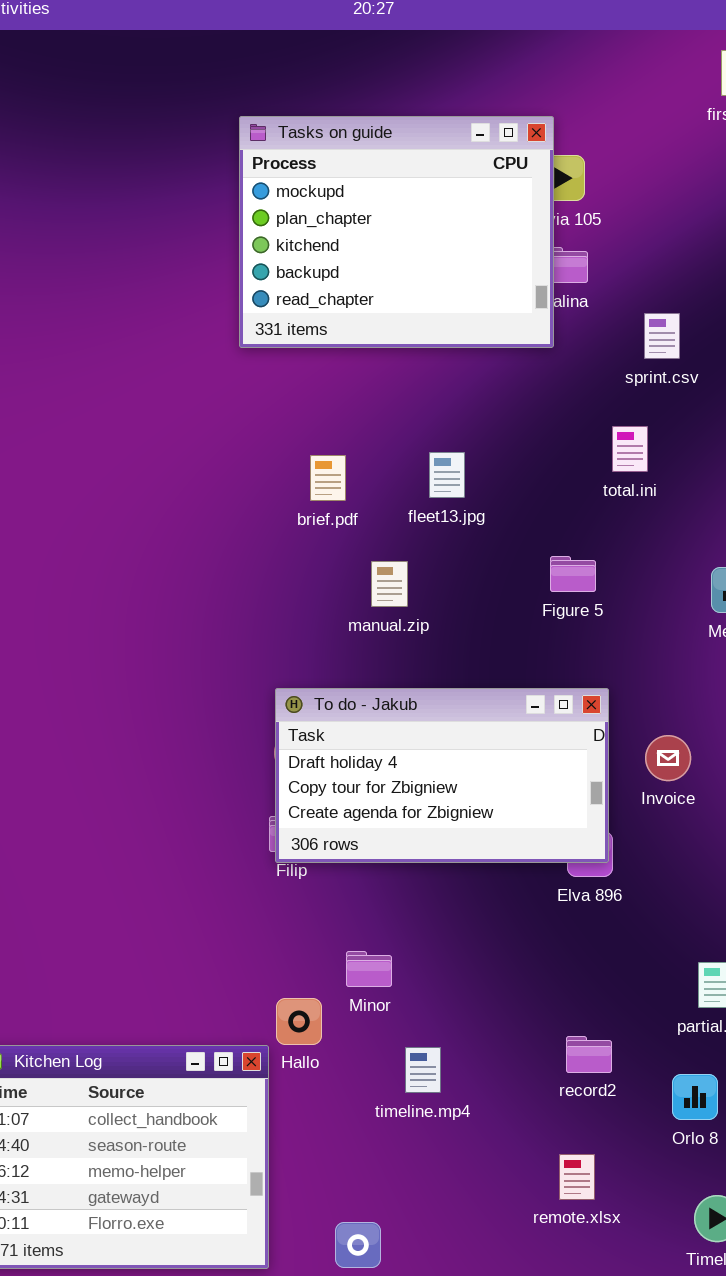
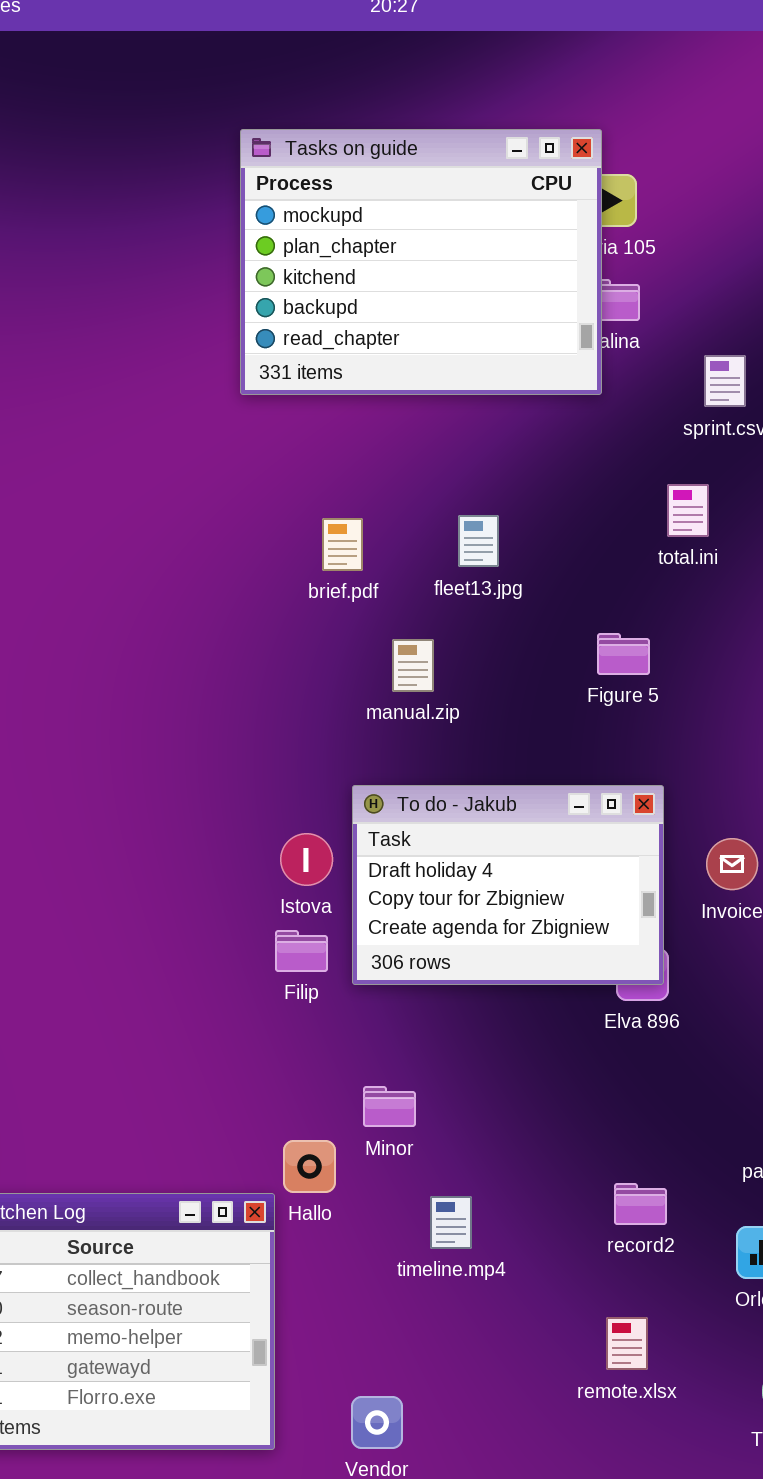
To do - Jakub: [275,688,609,863] -> [352,785,664,985], resized

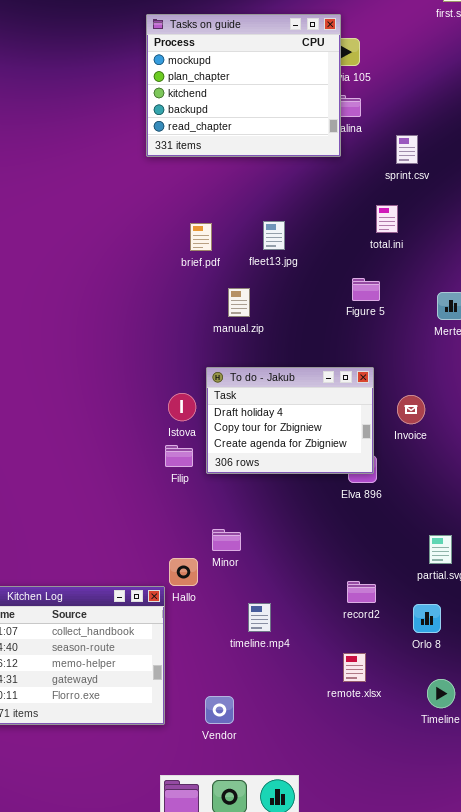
Figure 5: [597,633,650,675] -> [352,278,380,301], moved
timeline.mp4: [430,1196,472,1249] -> [248,603,271,632], moved

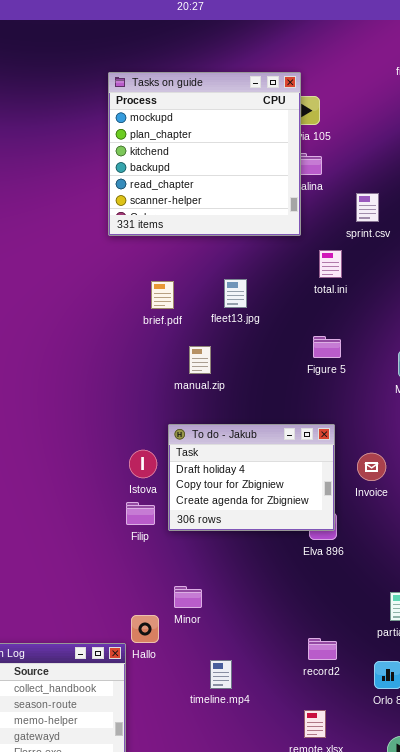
Tasks on guide: [146,14,341,157] -> [108,72,301,236], resized
total.ini: [376,205,398,233] -> [319,250,342,278], moved

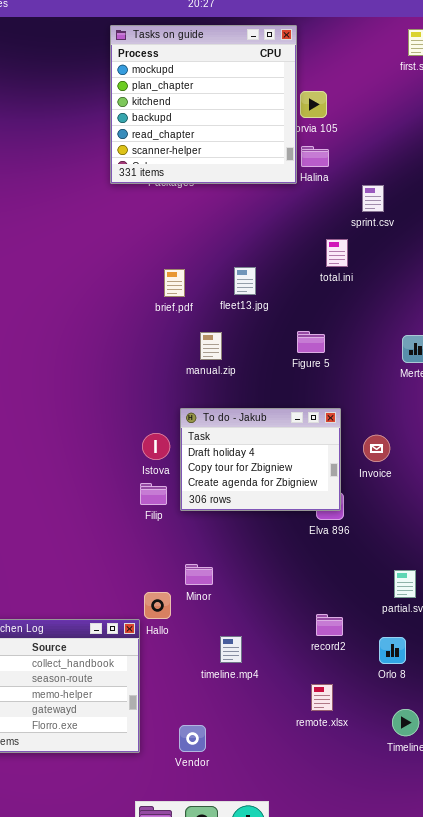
Tasks on guide: [108,72,301,236] -> [110,25,297,184], moved
Figure 5: [313,336,341,358] -> [297,331,325,353], moved

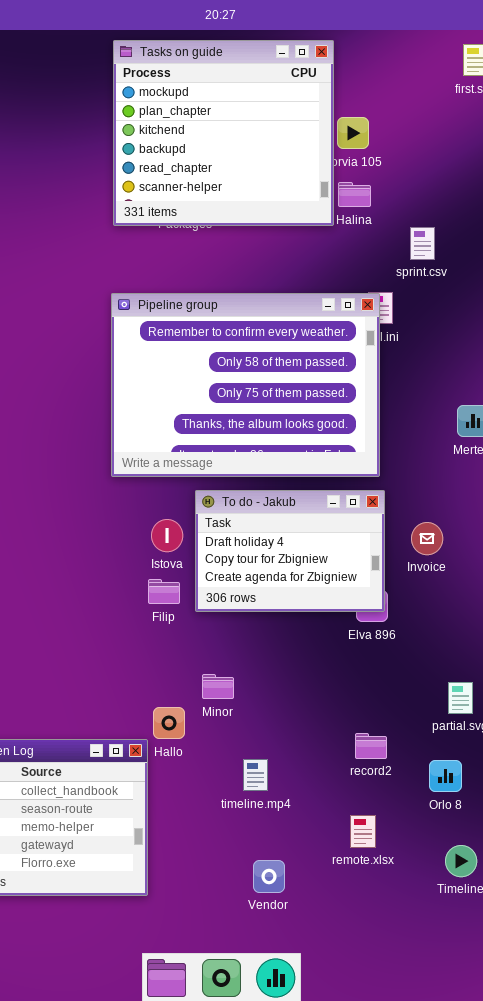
Pipeline group: none -> [111,293,380,477], opened
Vendor: [179,725,206,752] -> [253,860,285,893], moved

